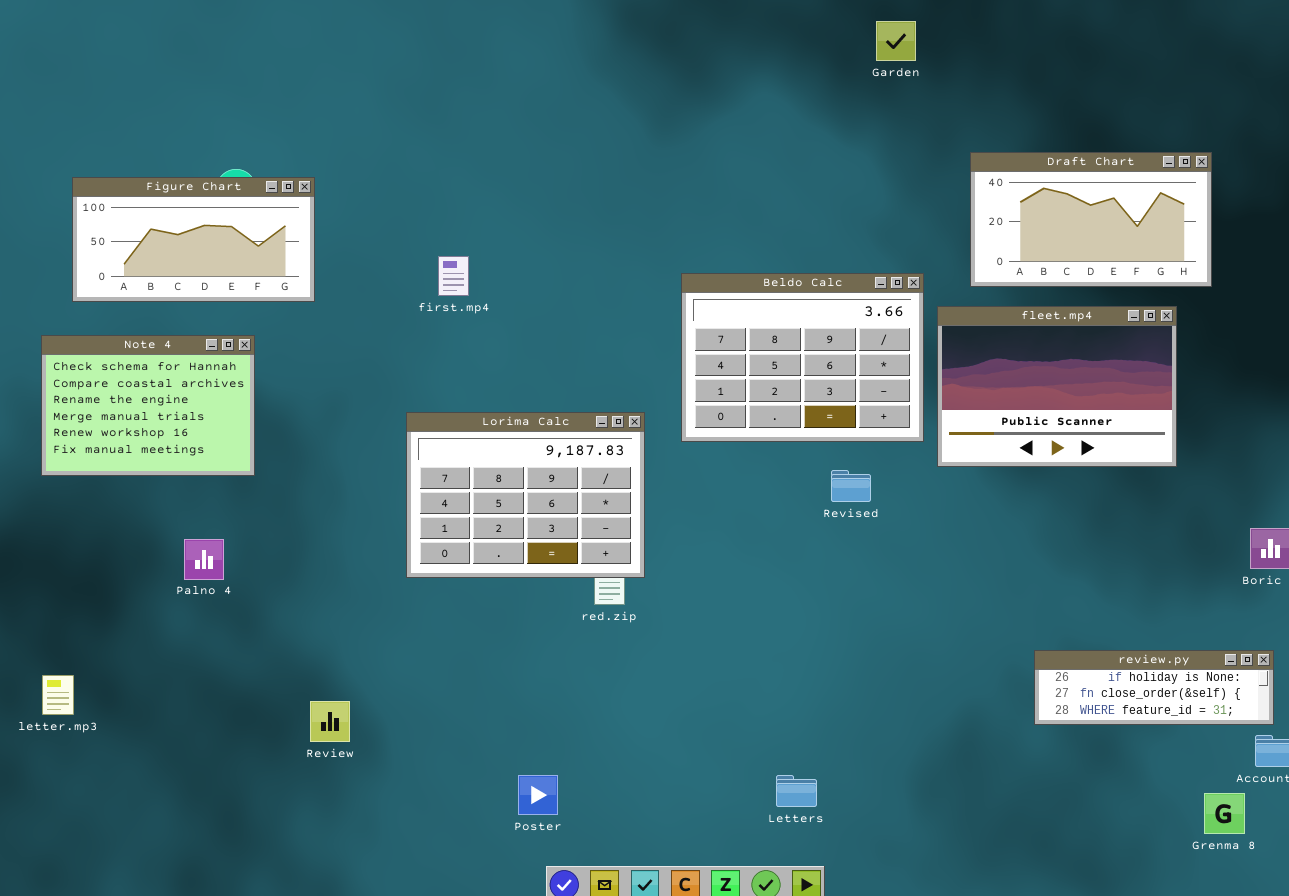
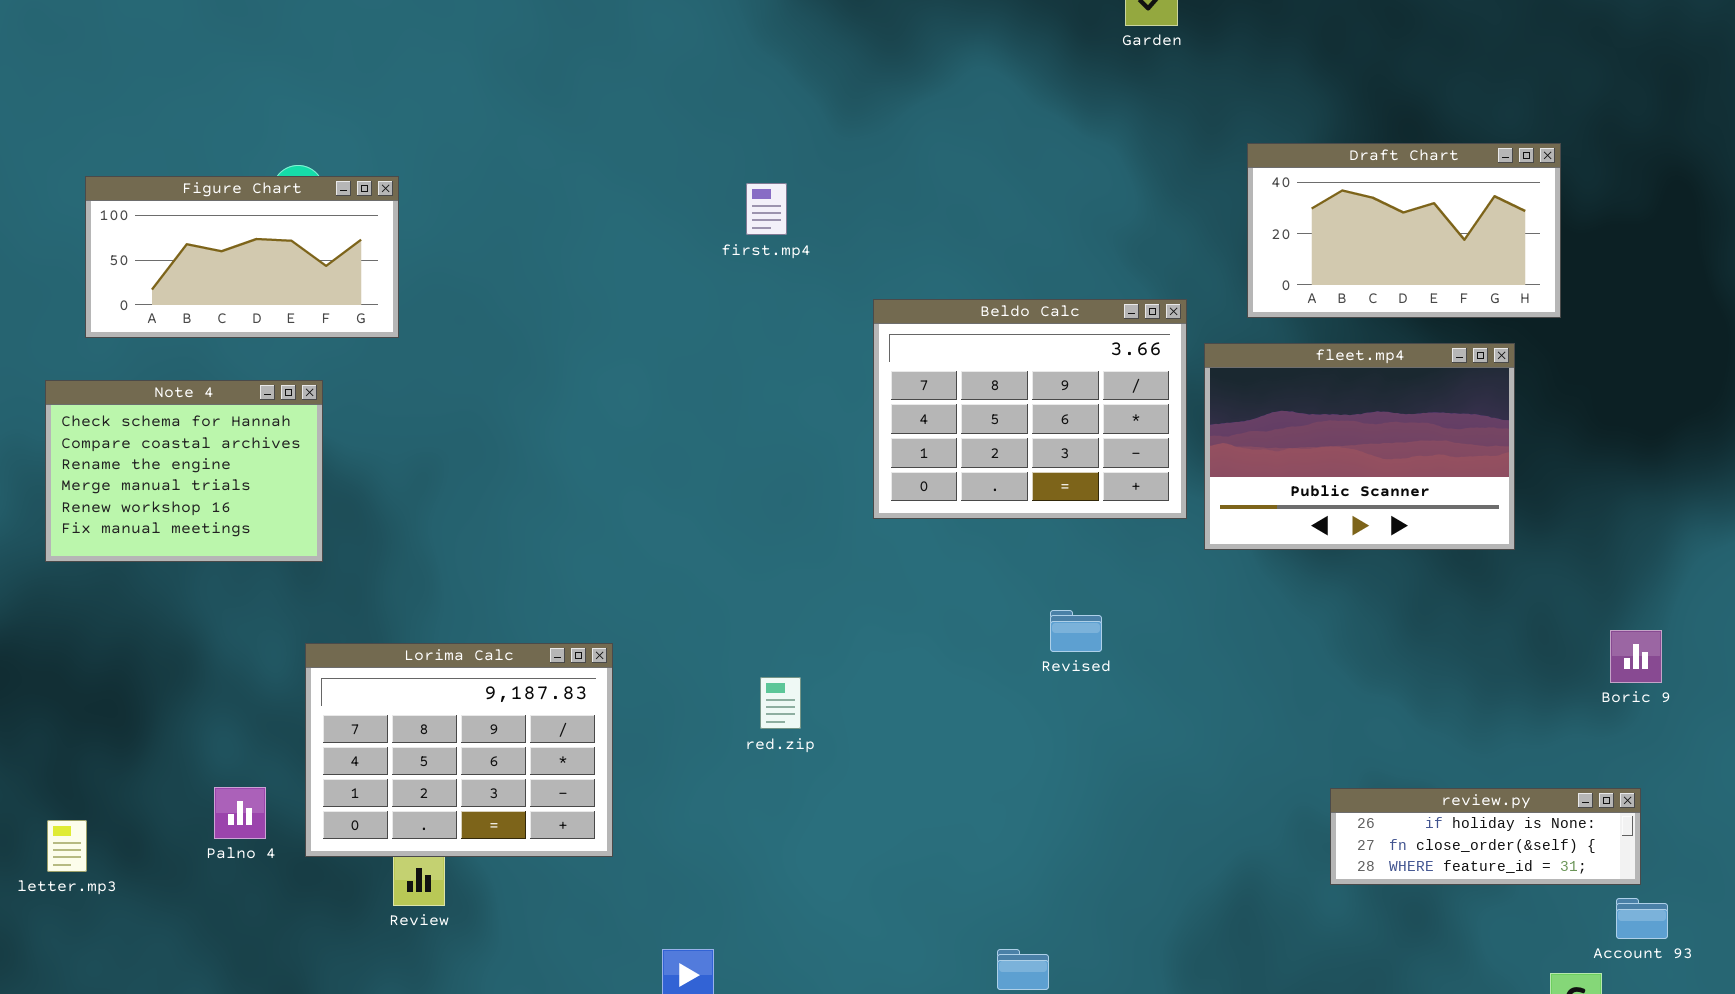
first.mp4: [438,256,469,296] -> [746,183,787,235], moved
Lorima Calc: [406,412,645,578] -> [305,643,613,857], moved
Revised: [831,470,871,502] -> [1050,610,1102,652], moved
Palno 4: [184,539,224,580] -> [214,787,266,839], moved

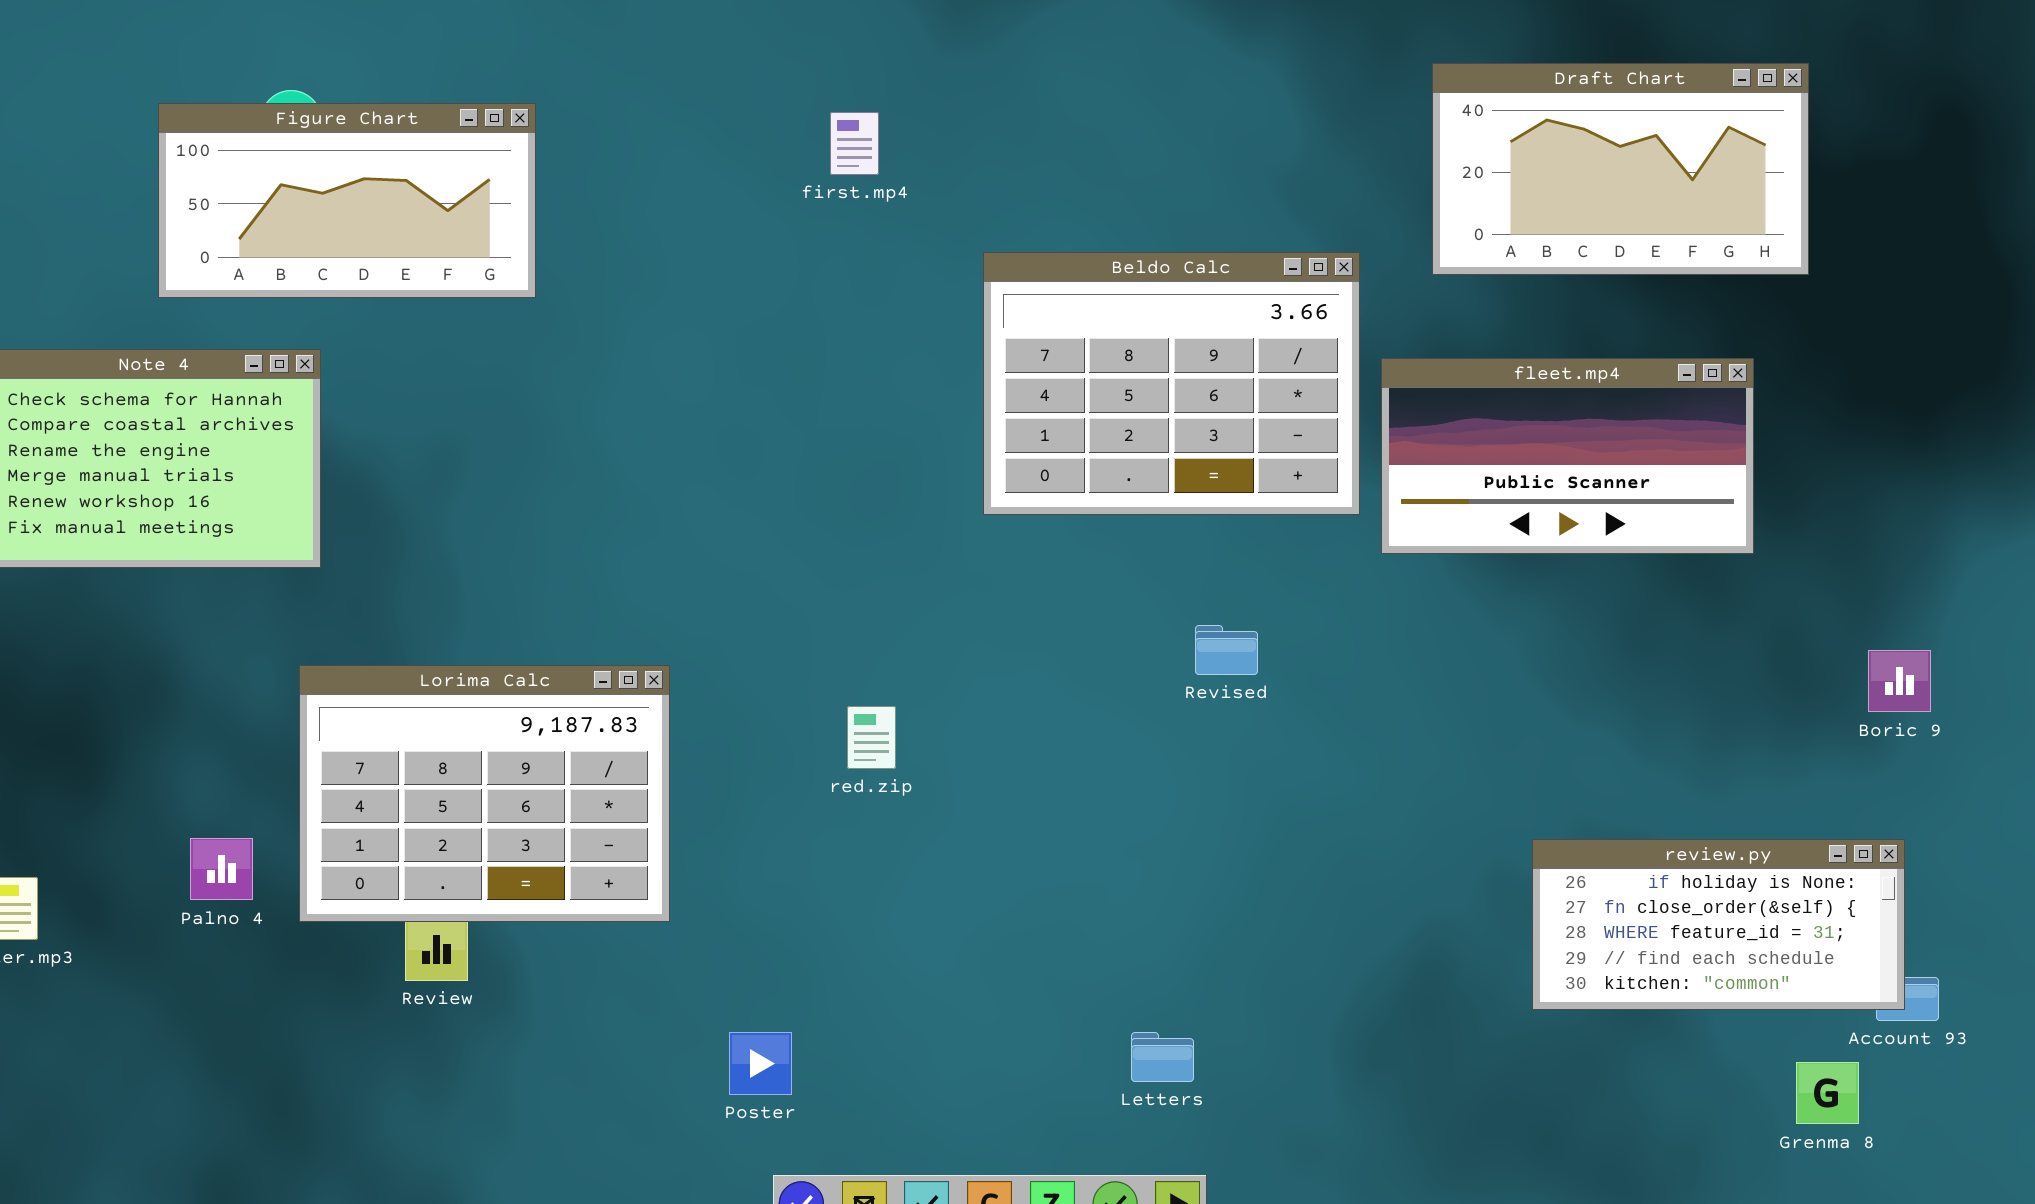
Figure Chart: [85,176,399,338] -> [158,103,536,298], moved
fleet.mp4: [1204,343,1515,550] -> [1381,358,1754,554], resized
review.py: [1330,788,1641,885] -> [1532,839,1905,1010], resized

